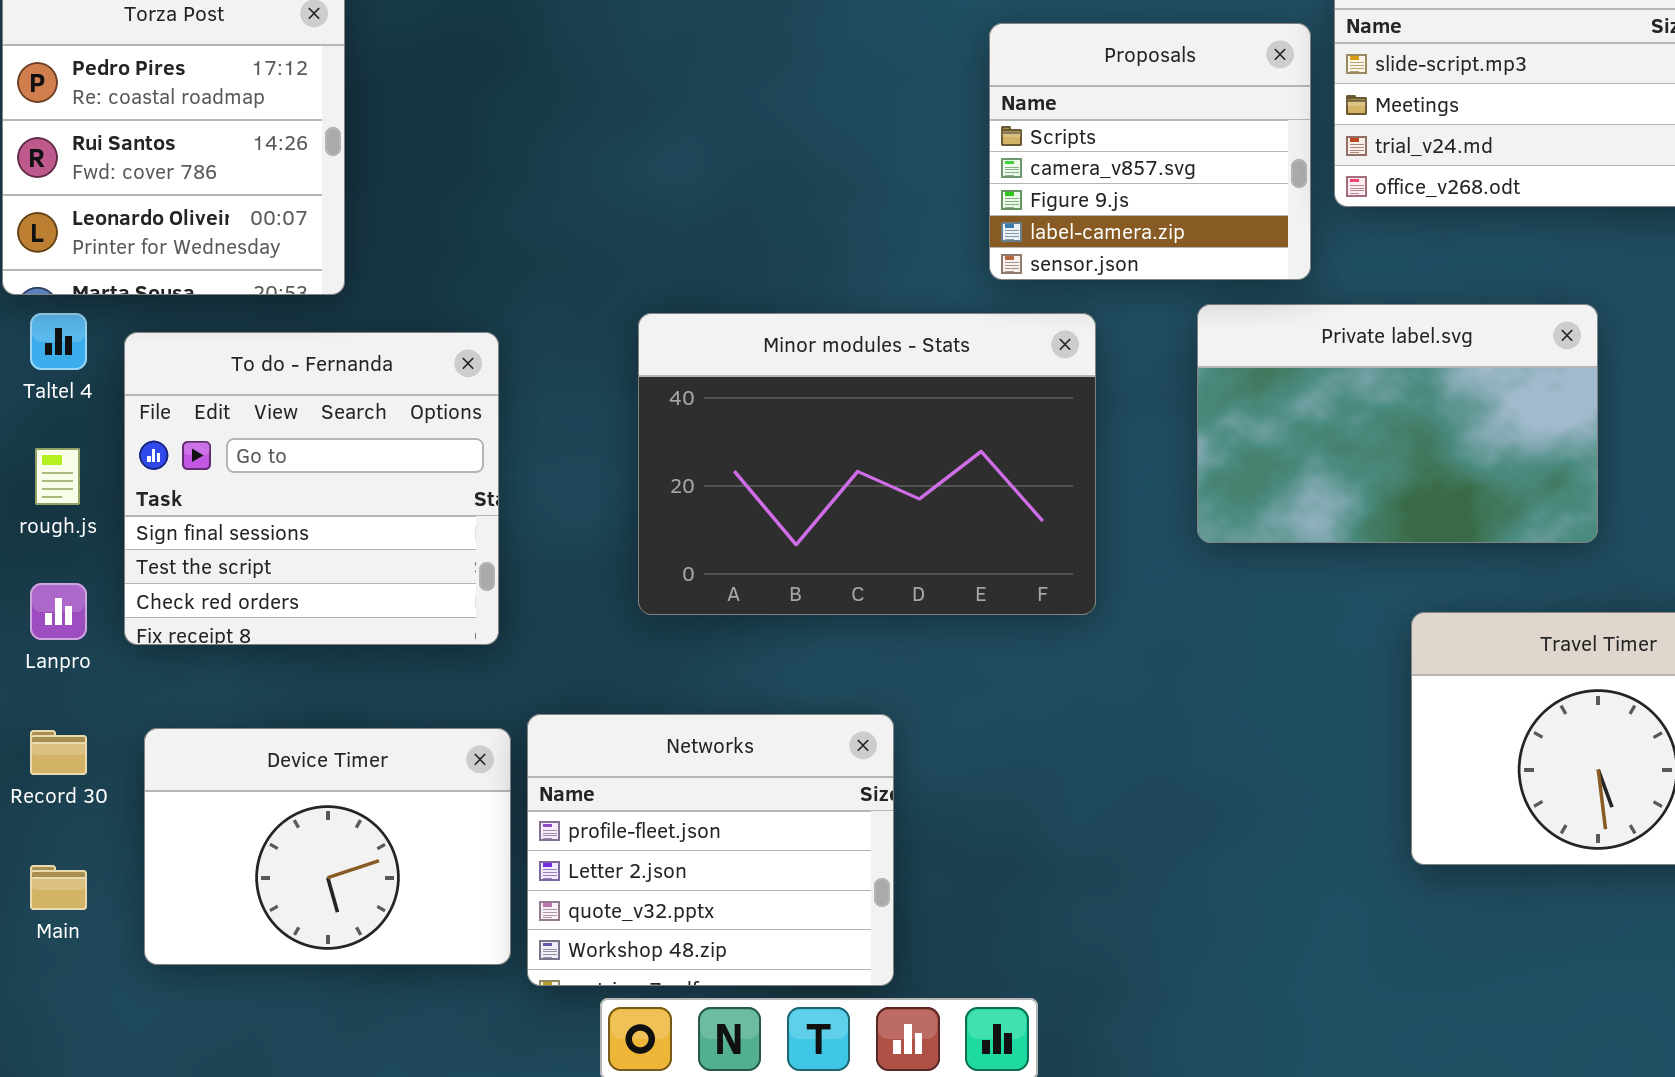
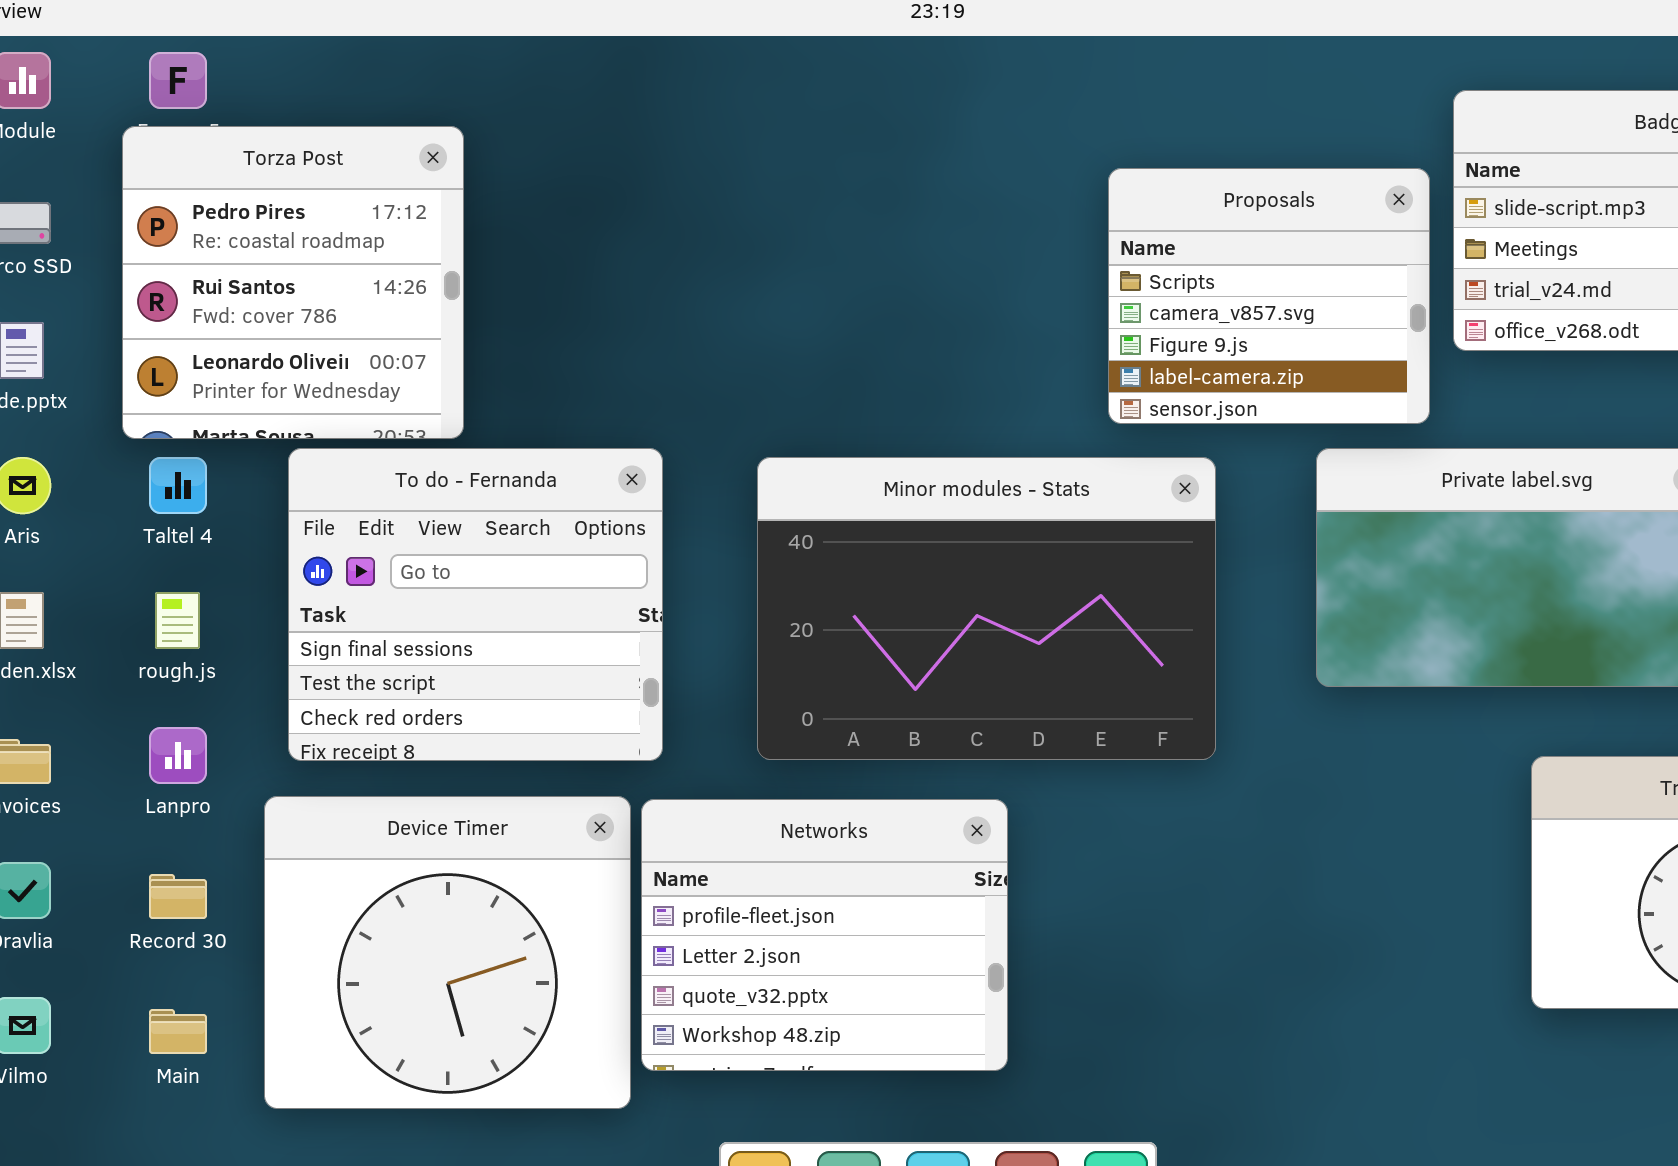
To do - Fernanda: [124,332,499,645] -> [288,448,663,761], moved
Networks: [527,714,894,986] -> [641,799,1008,1071], moved
Device Timer: [144,728,511,965] -> [264,796,631,1109], resized

